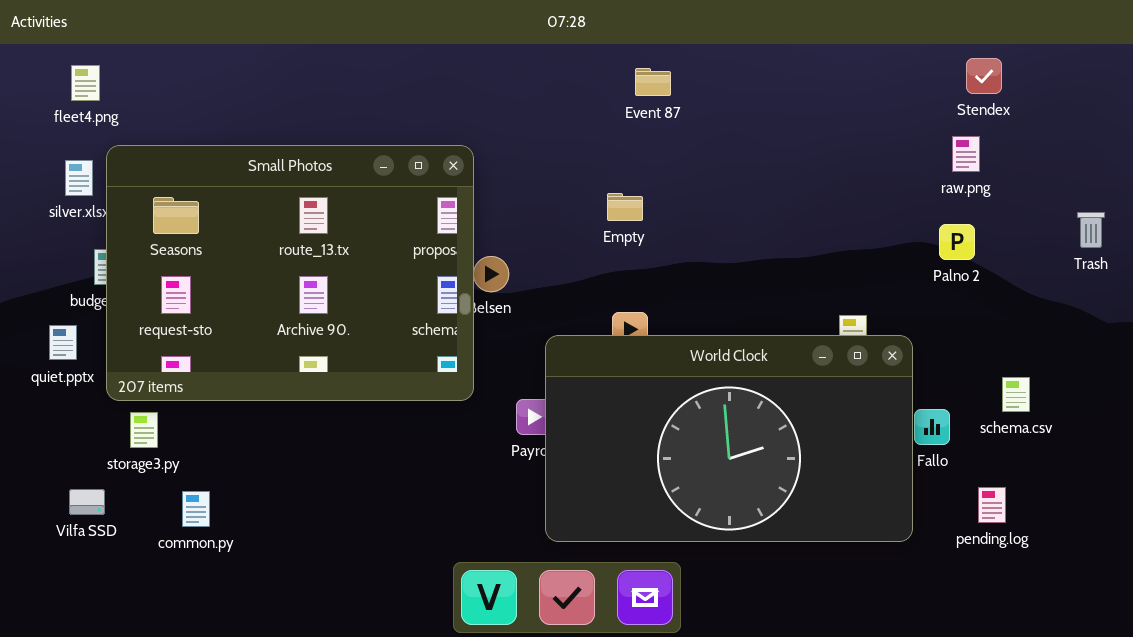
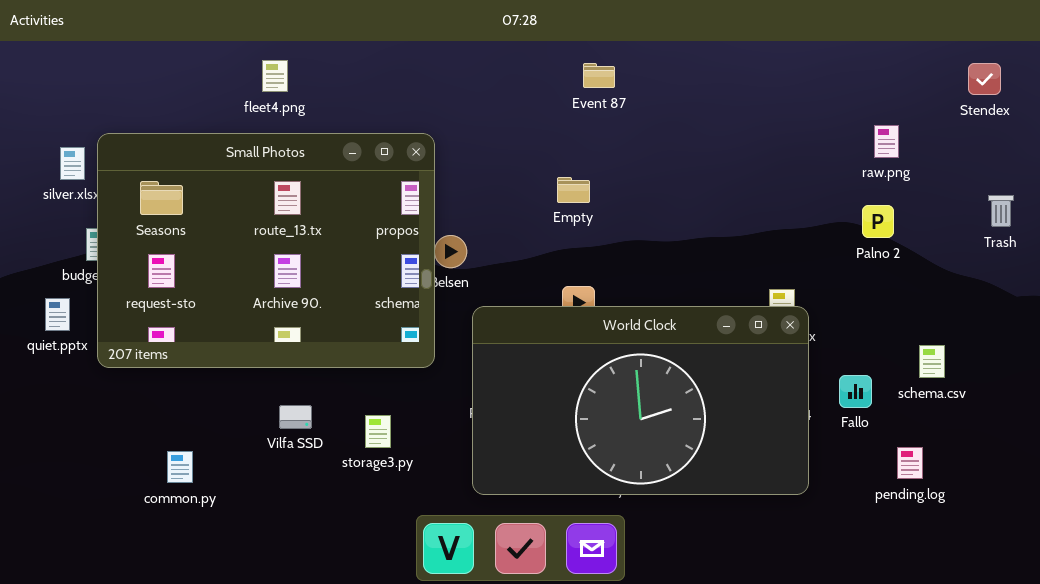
Stendex: [966,58,1002,94] -> [968,63,1001,95], moved
fleet4.png: [71,65,100,101] -> [262,60,288,92], moved
World Clock: [545,335,913,542] -> [472,306,809,495], moved
storage3.py: [130,412,158,448] -> [365,415,391,448], moved
Vilfa SSD: [69,489,105,515] -> [279,405,312,429], moved

